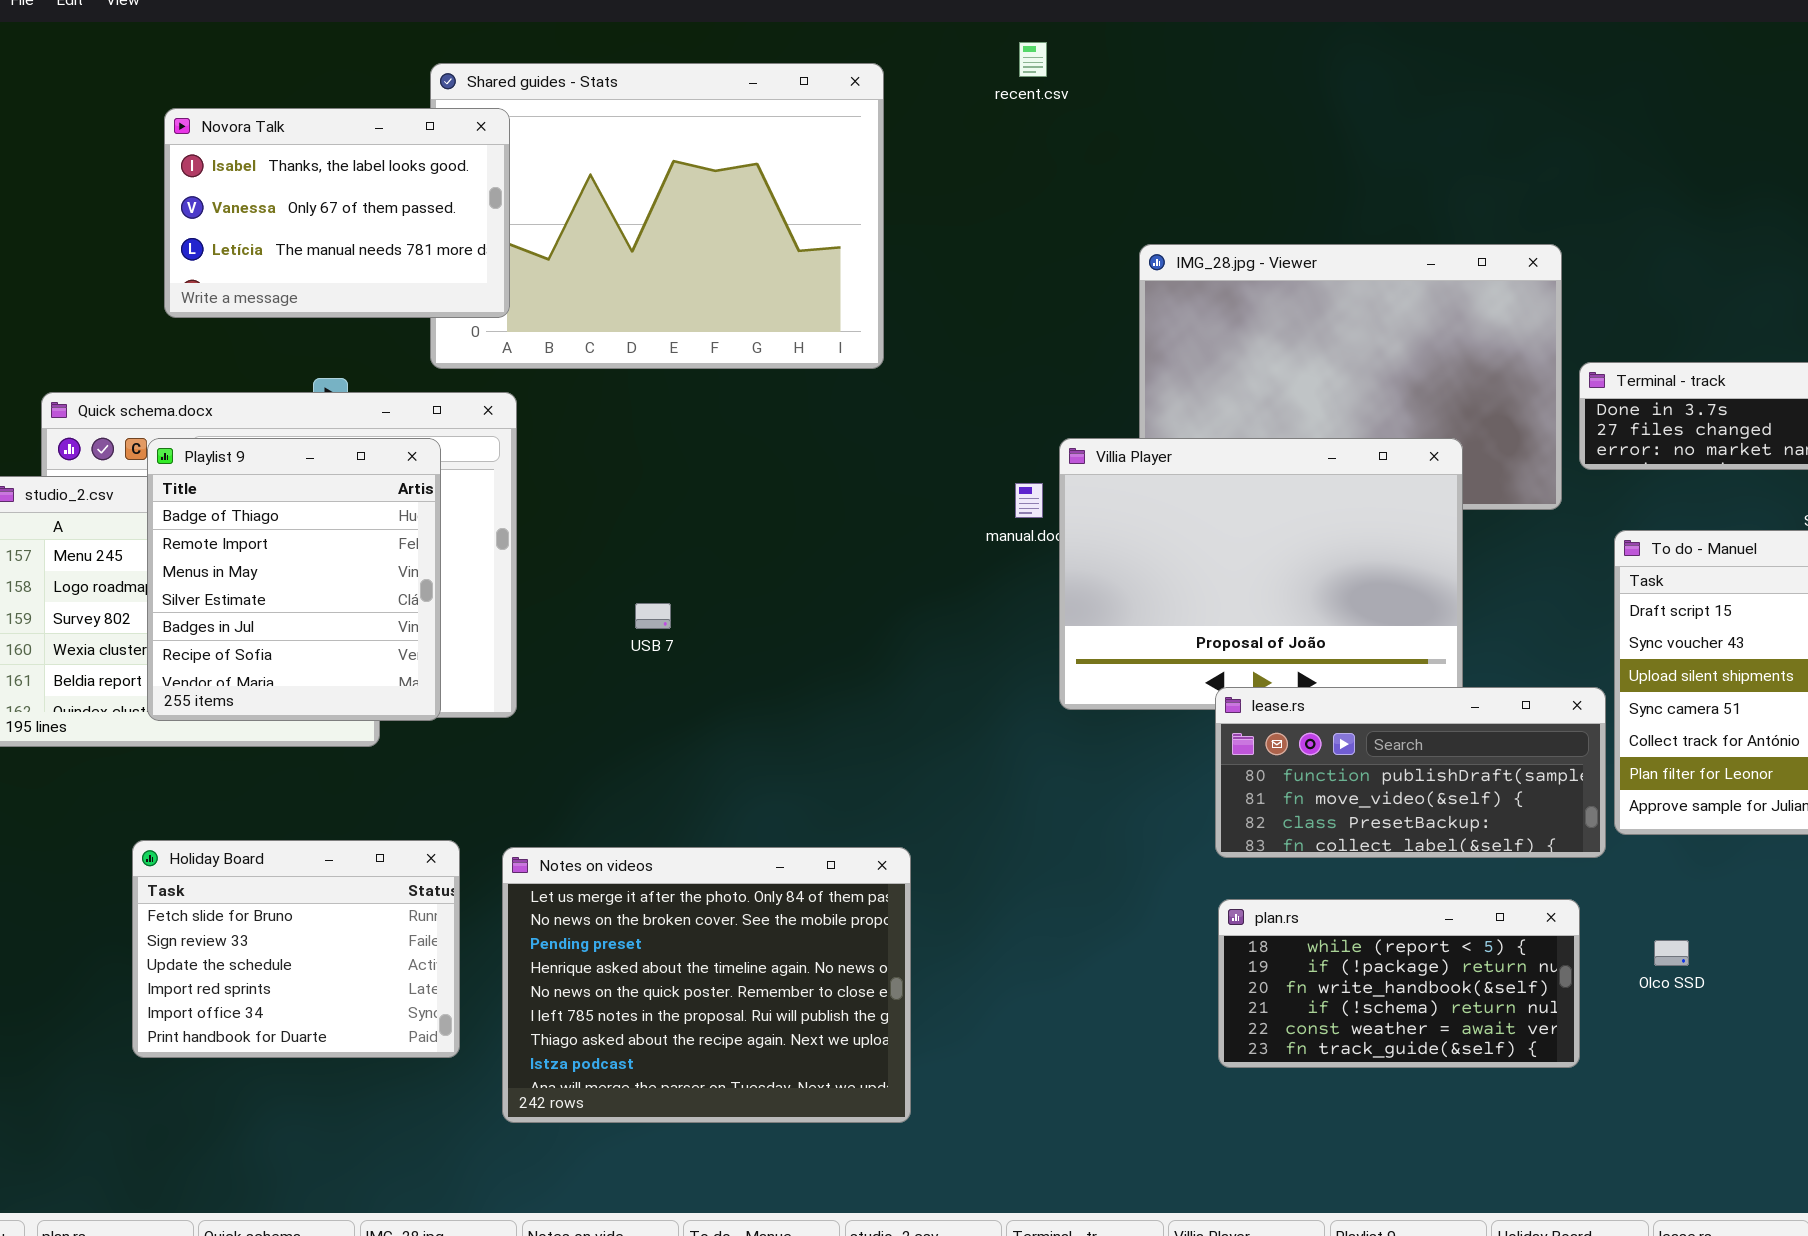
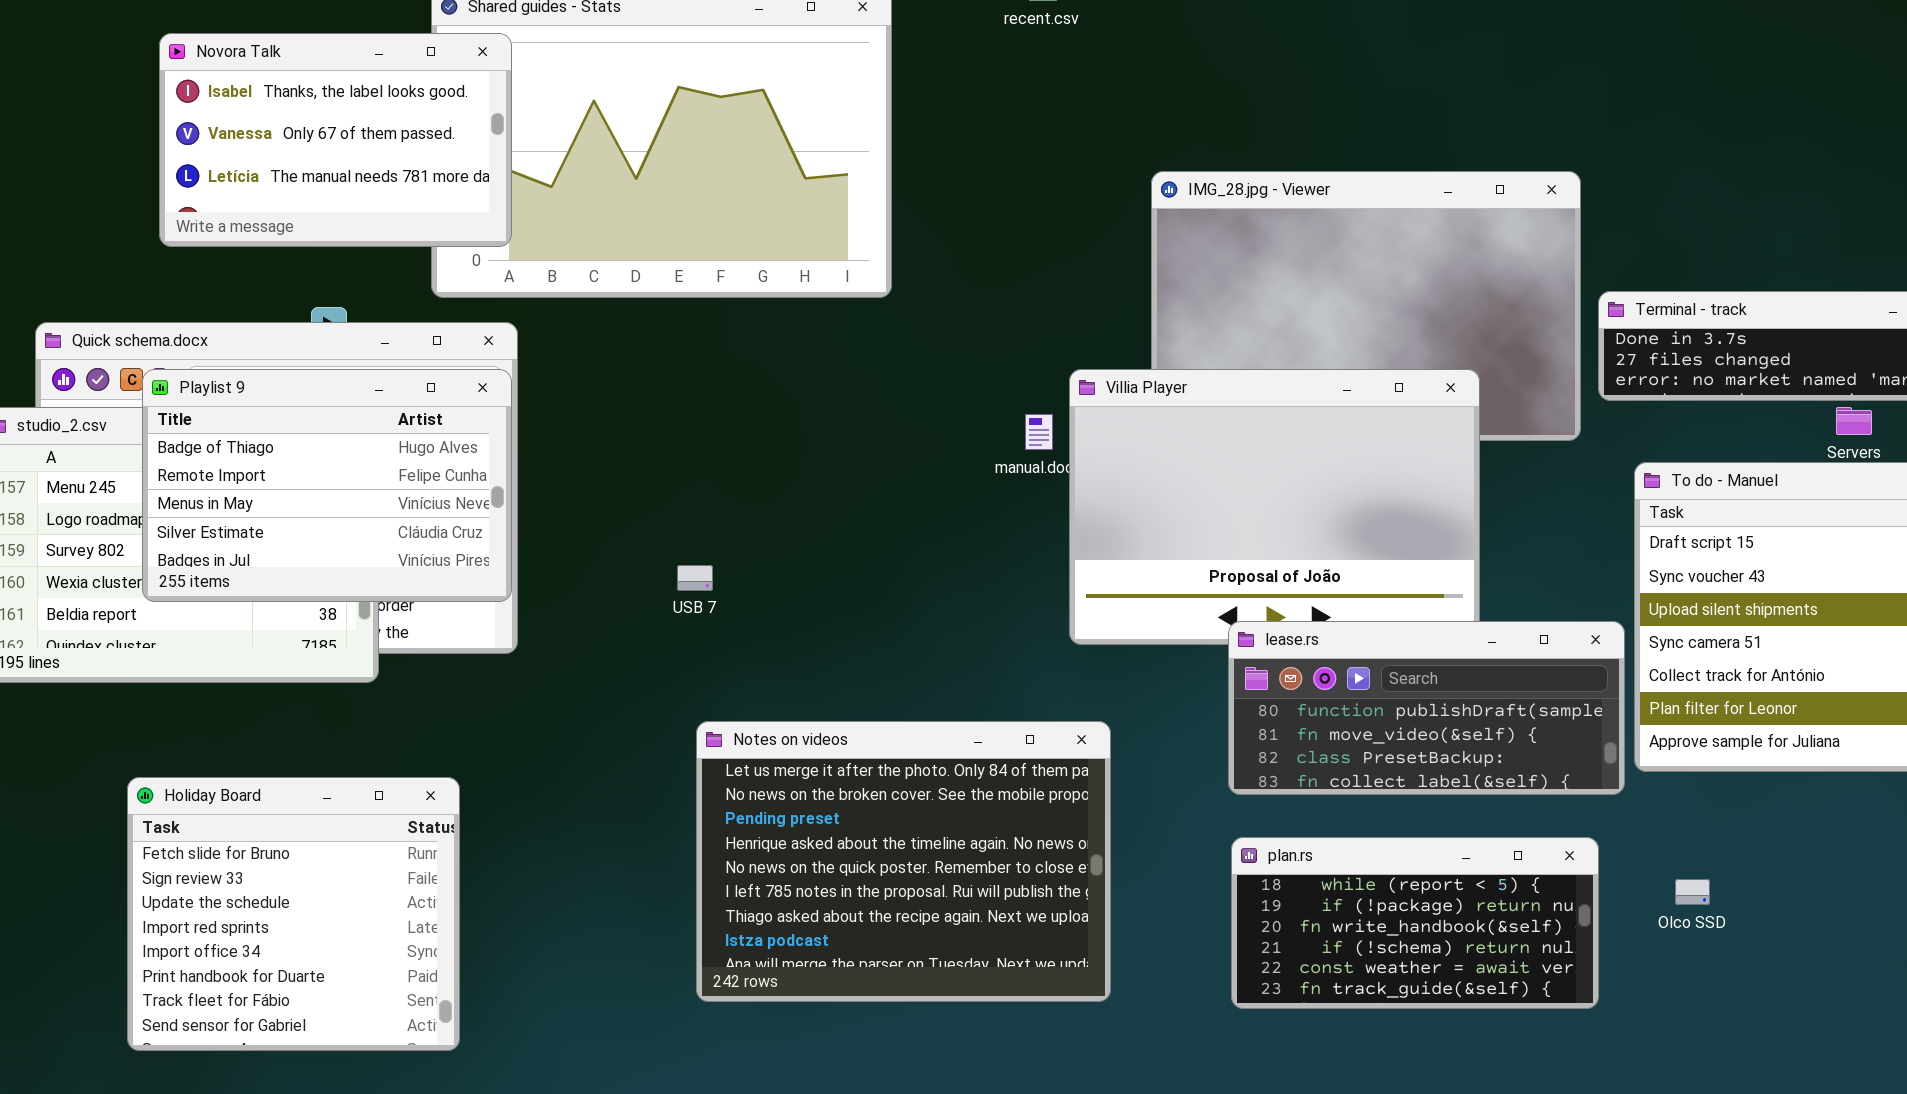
Playlist 9: [147,438,441,721] -> [142,369,512,602], resized
USB 7: [635,603,671,629] -> [677,565,713,591], moved
Holiday Board: [132,840,460,1058] -> [127,777,460,1051], resized
Notes on videos: [502,847,911,1123] -> [696,721,1111,1002], moved

